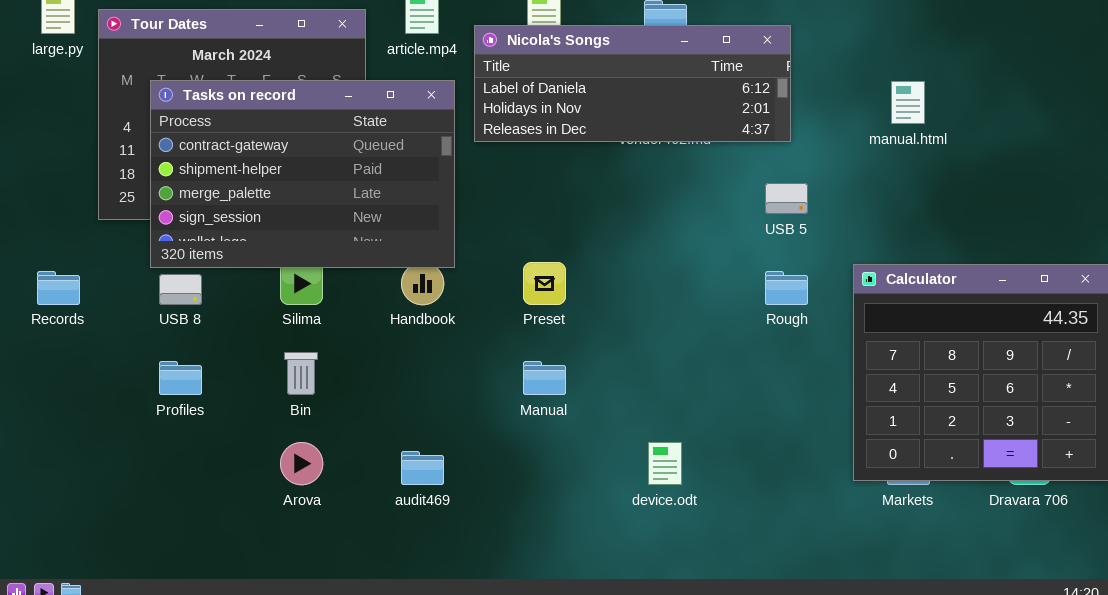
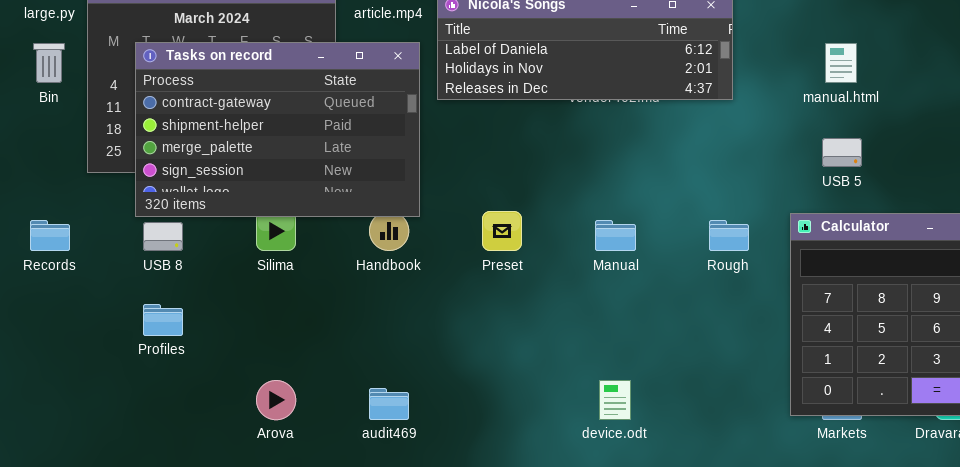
USB 5: [765,183,808,214] -> [822,138,862,167], moved
Bin: [284,352,318,395] -> [33,43,65,83], moved
Manual: [523,361,566,395] -> [595,220,636,251], moved

